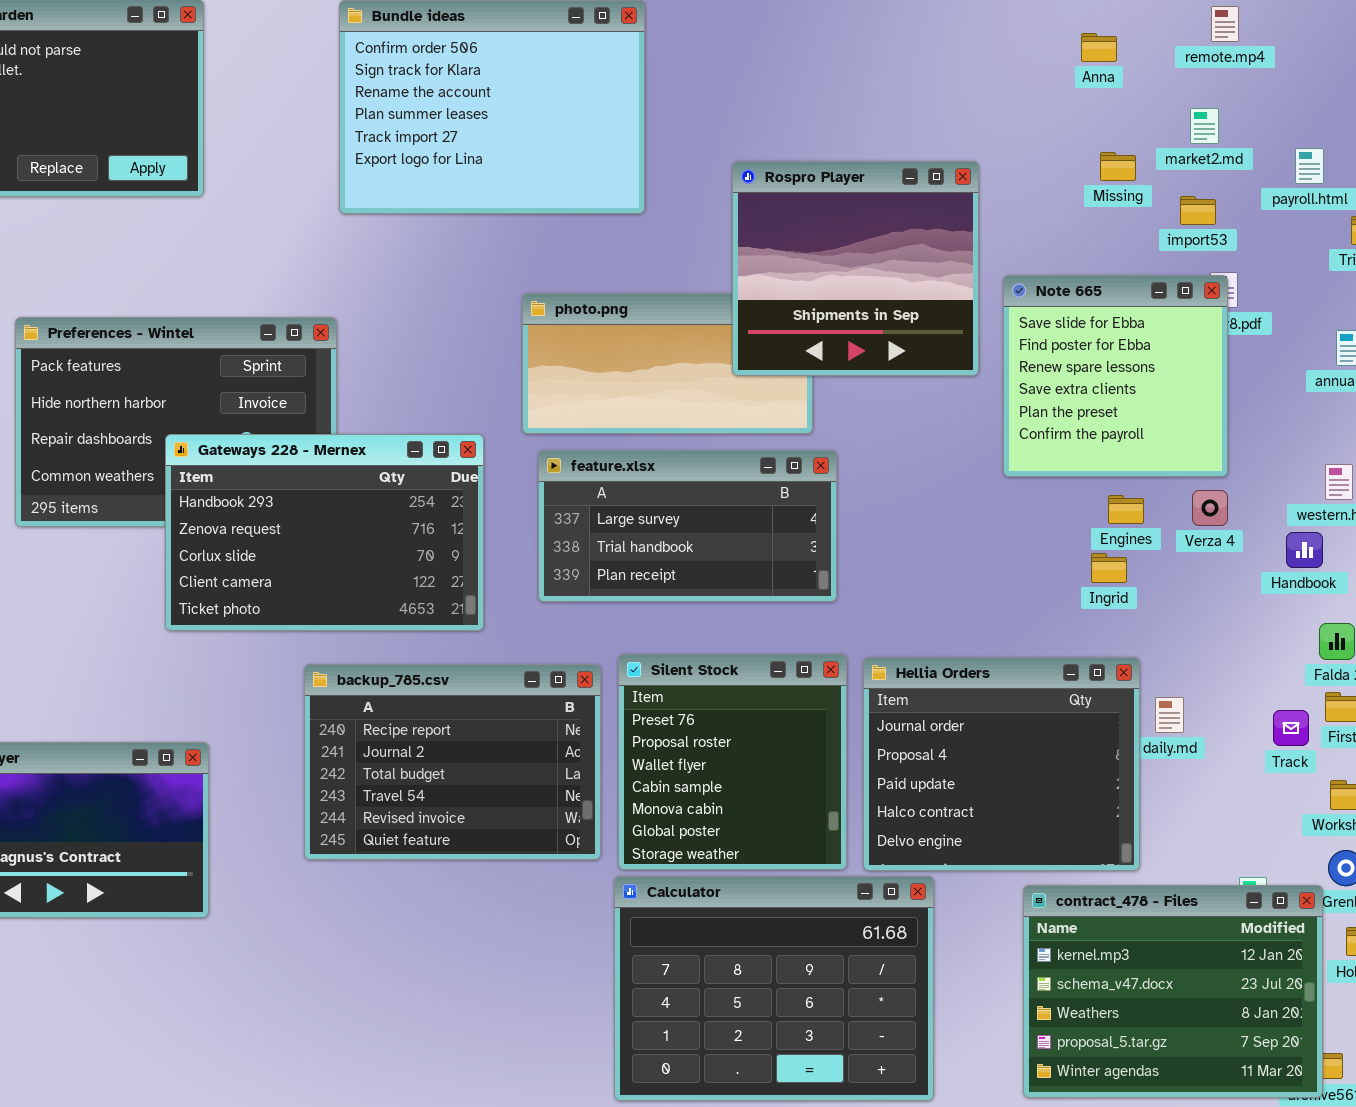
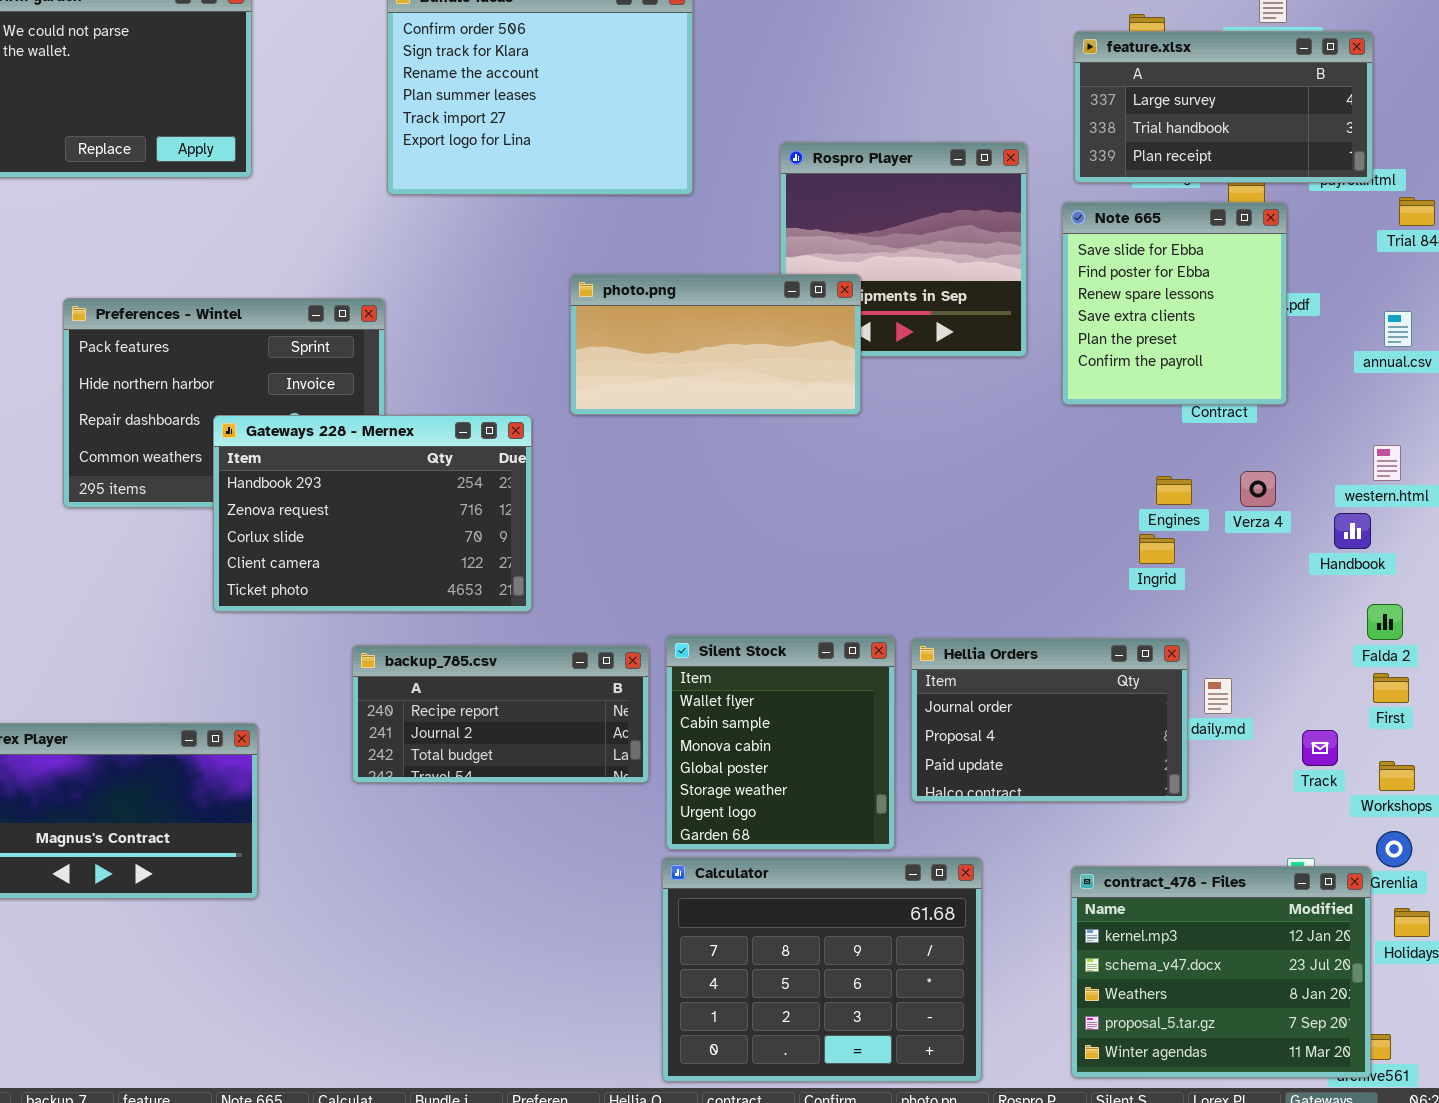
Note 665: [1003,275,1228,477] -> [1062,202,1287,405], moved
photo.png: [522,293,813,434] -> [570,274,861,415], raised
feature.xlsx: [538,450,837,602] -> [1074,31,1373,183], moved
Silent Stock: [618,654,847,870] -> [666,635,895,850], scrolled down 2 rows
Hellia Orders: [863,657,1140,871] -> [911,638,1188,802], resized
backup_785.csv: [304,664,601,860] -> [352,645,649,783], resized
Track: [1273,710,1309,746] -> [1302,730,1338,766], moved

